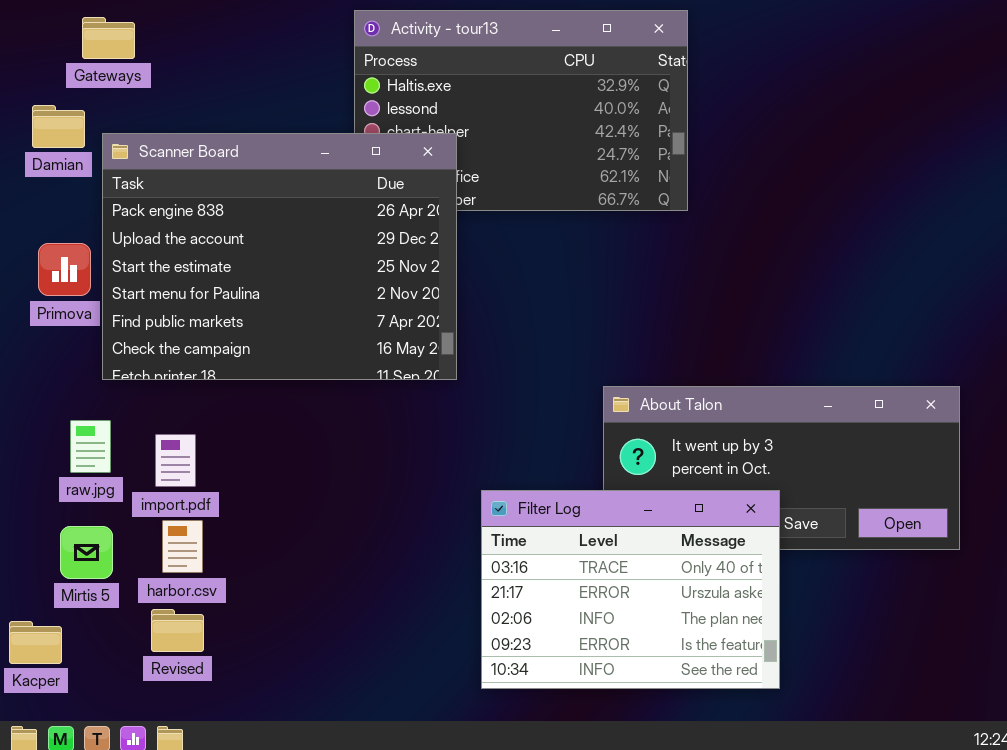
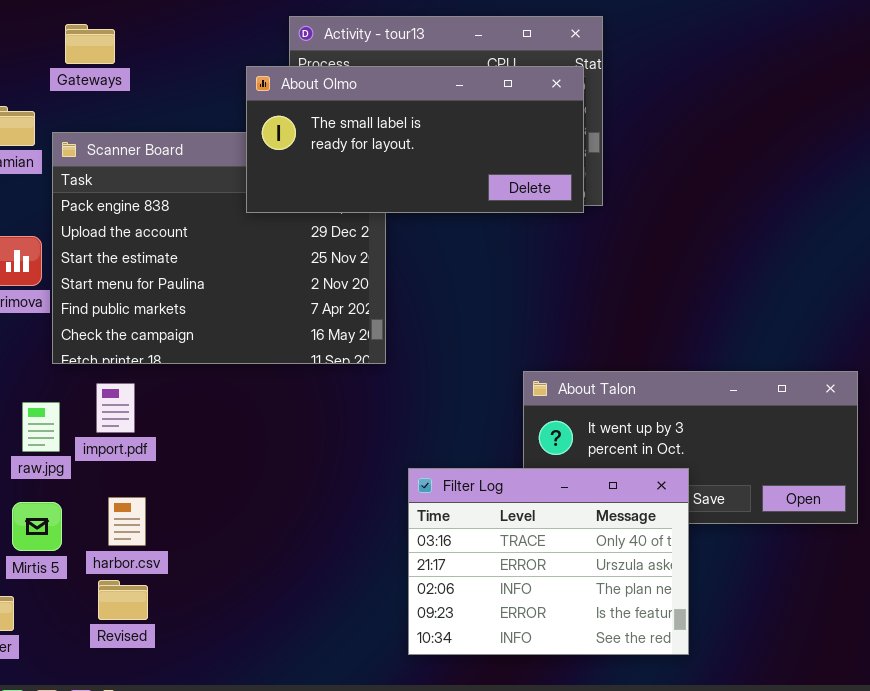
Gateways: [82,17,135,59] -> [65,24,115,64], moved
About Olmo: none -> [246,66,584,213], opened
import.pdf: [155,434,196,487] -> [96,383,135,433], moved

